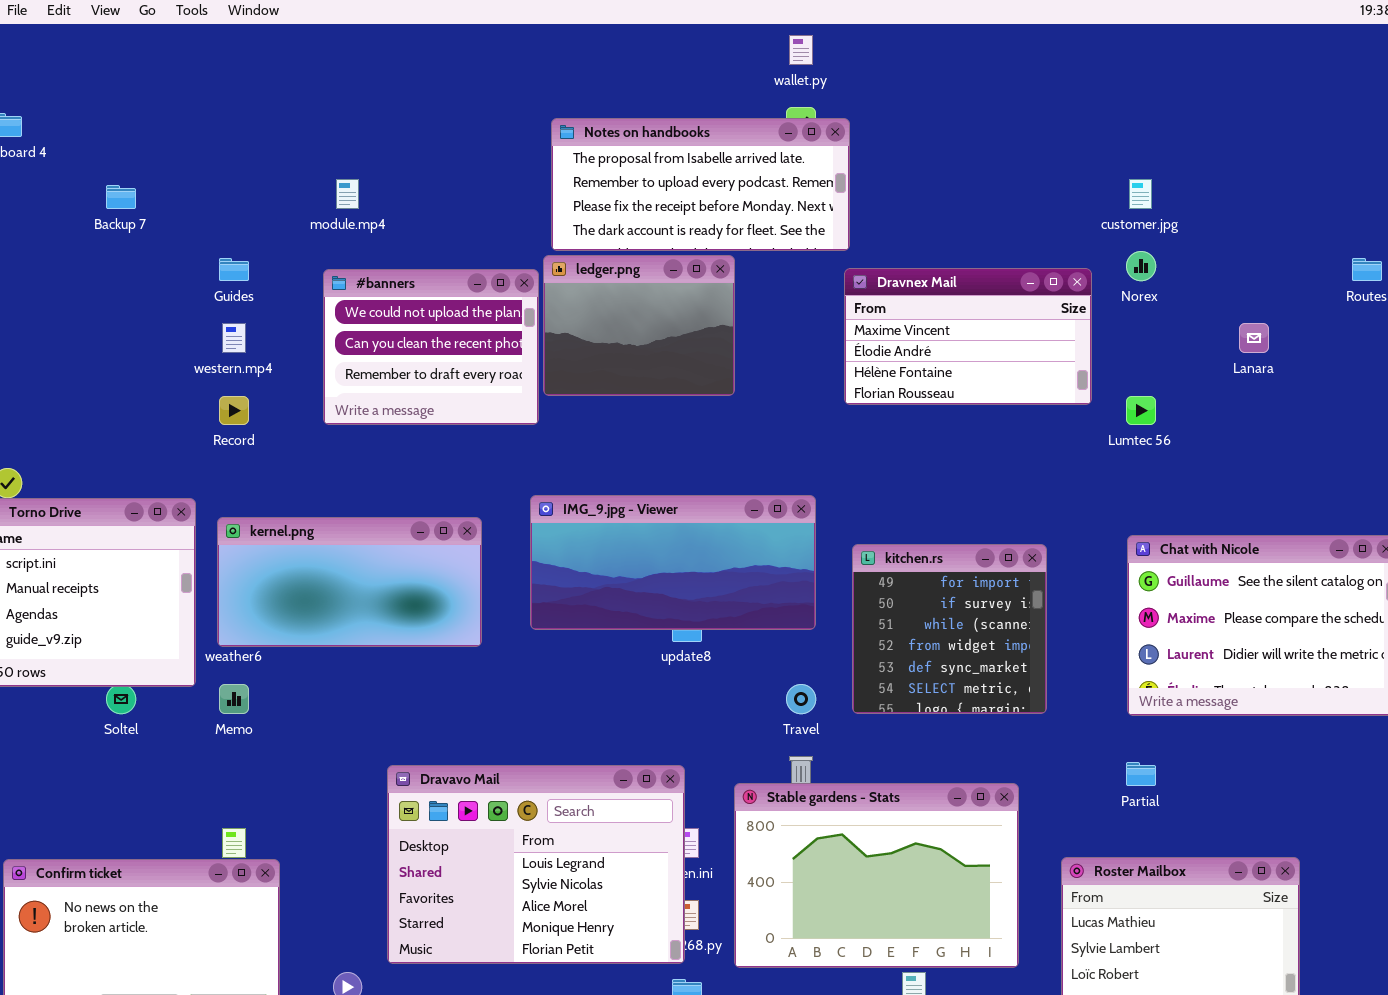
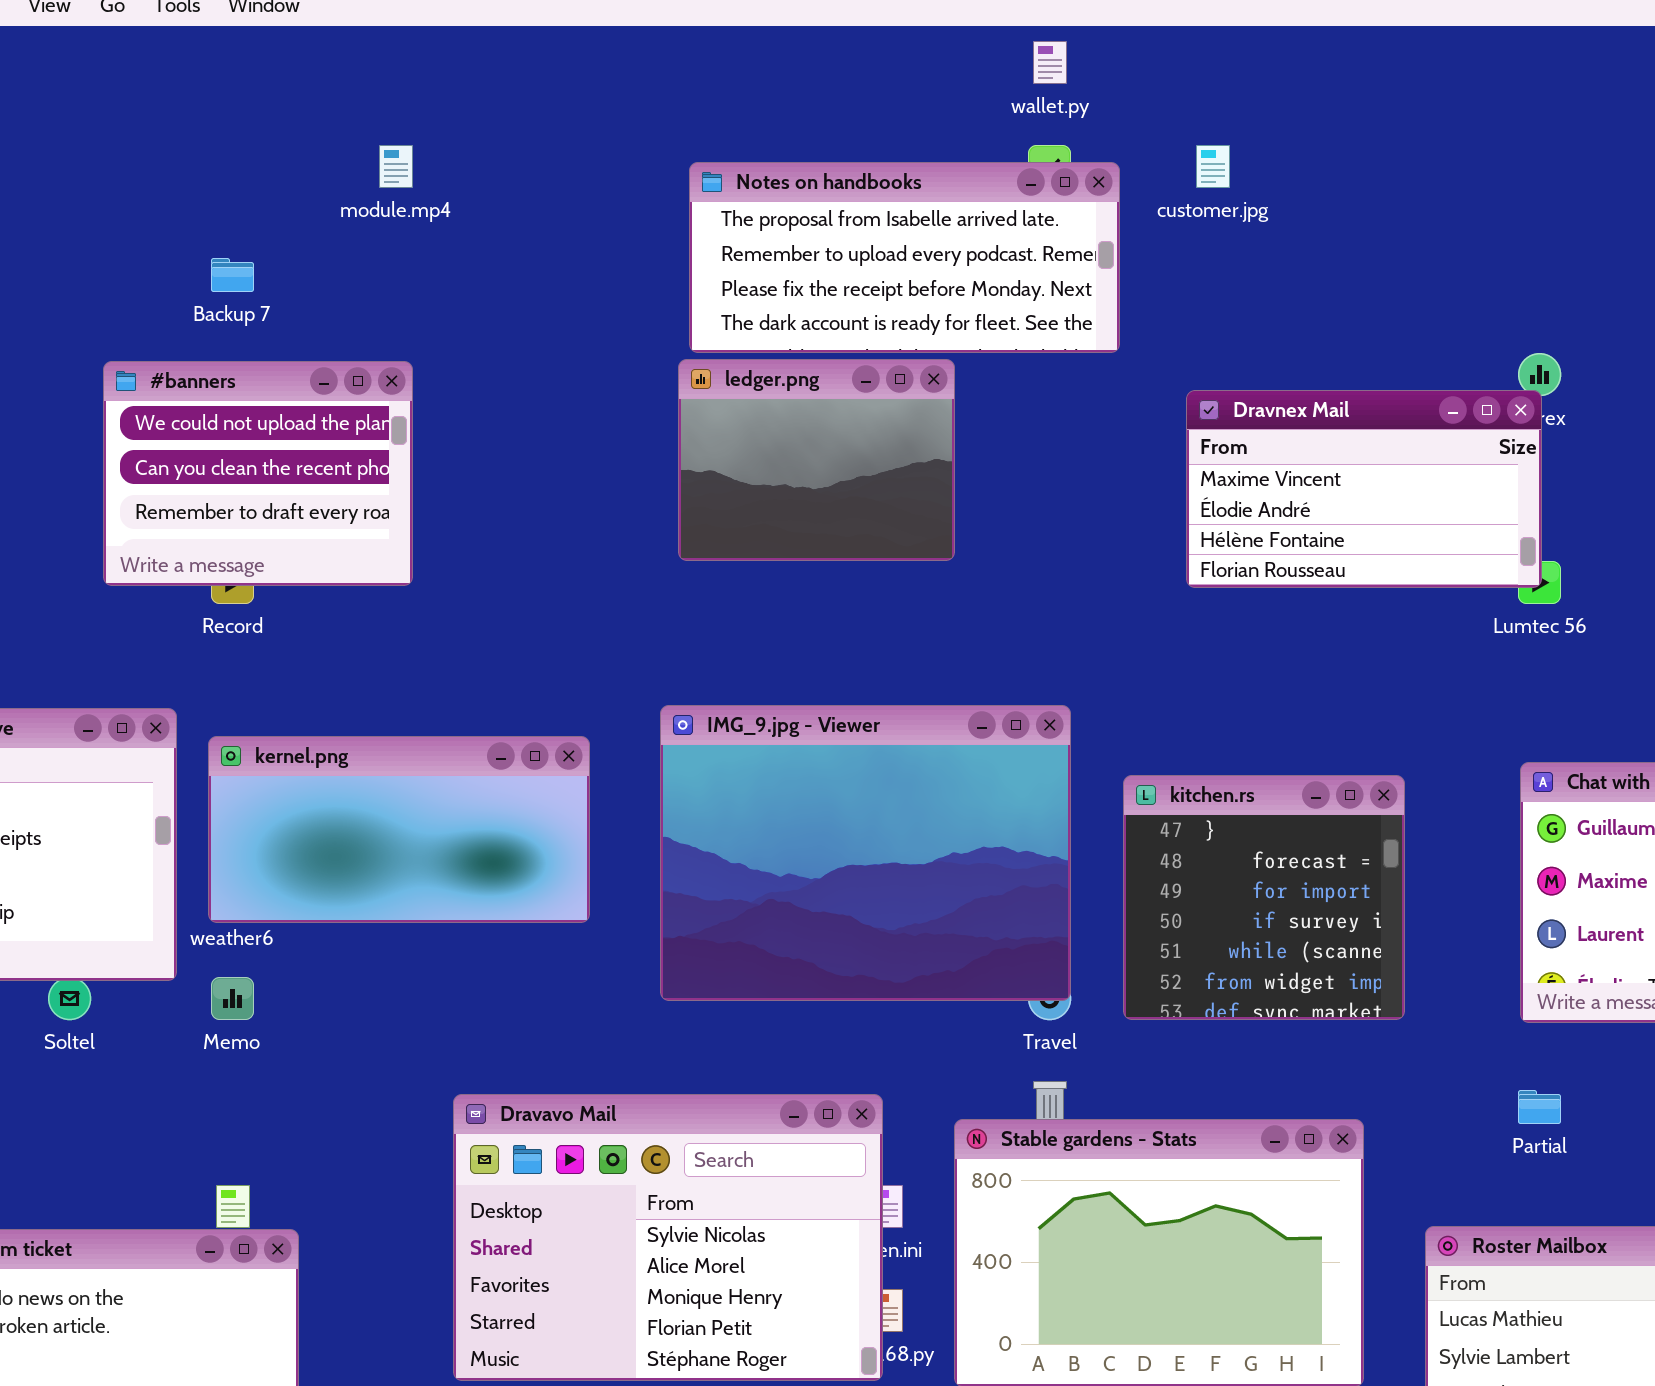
module.mp4: [336,179,359,209] -> [379,145,413,188], moved
customer.jpg: [1129,179,1152,209] -> [1196,145,1230,188], moved
Backup 7: [106,185,136,209] -> [211,258,254,292], moved
Dravnex Mail: [844,268,1092,405] -> [1186,390,1542,588], moved
#banners: [323,269,539,425] -> [103,361,413,586], moved
IMG_9.jpg - Viewer: [530,495,816,630] -> [660,705,1071,1001], resized
kitchen.rs: [852,544,1047,714] -> [1123,775,1405,1020], scrolled up 2 rows
Dravavo Mail: [387,765,685,964] -> [453,1094,883,1381], scrolled down 1 row

